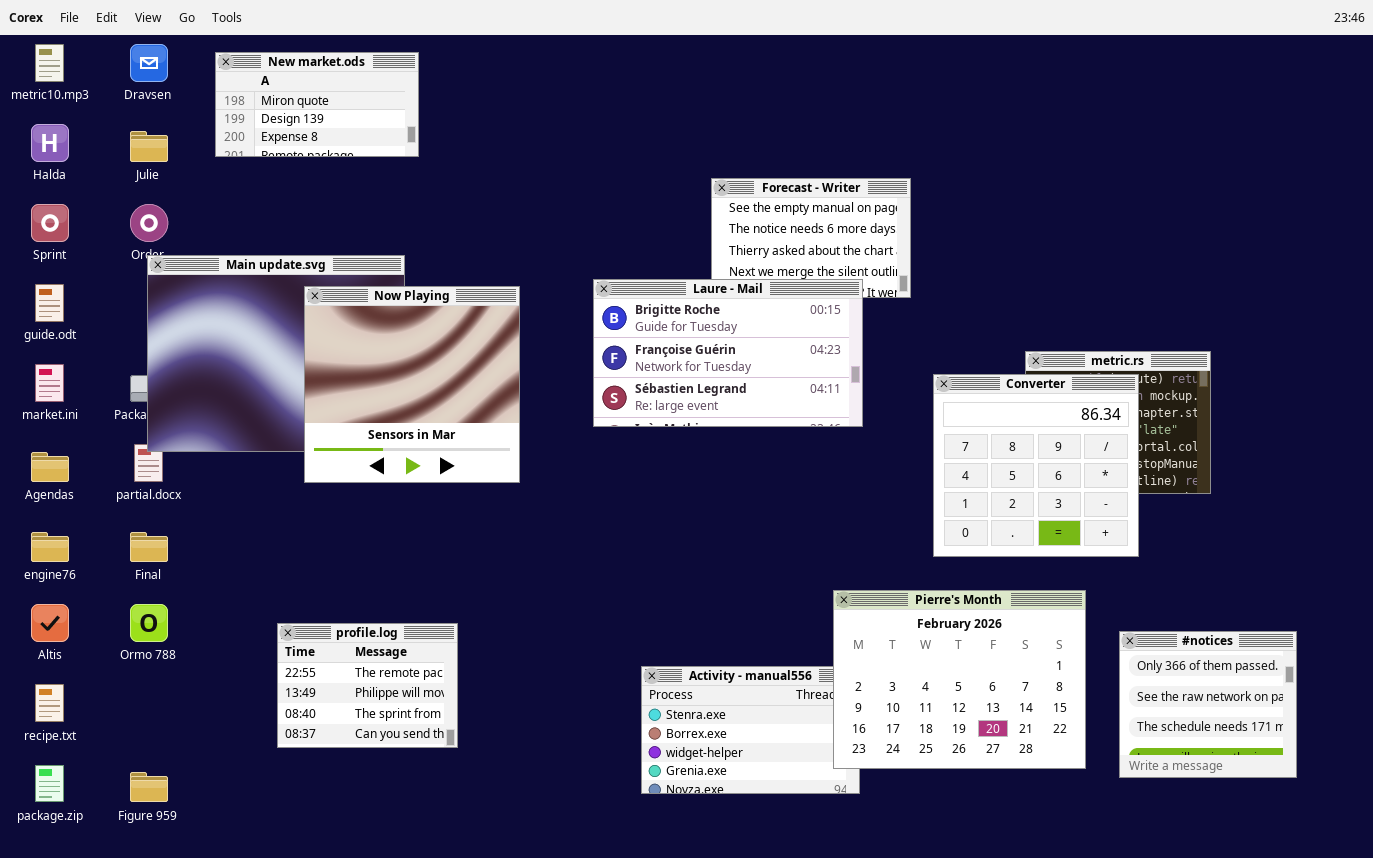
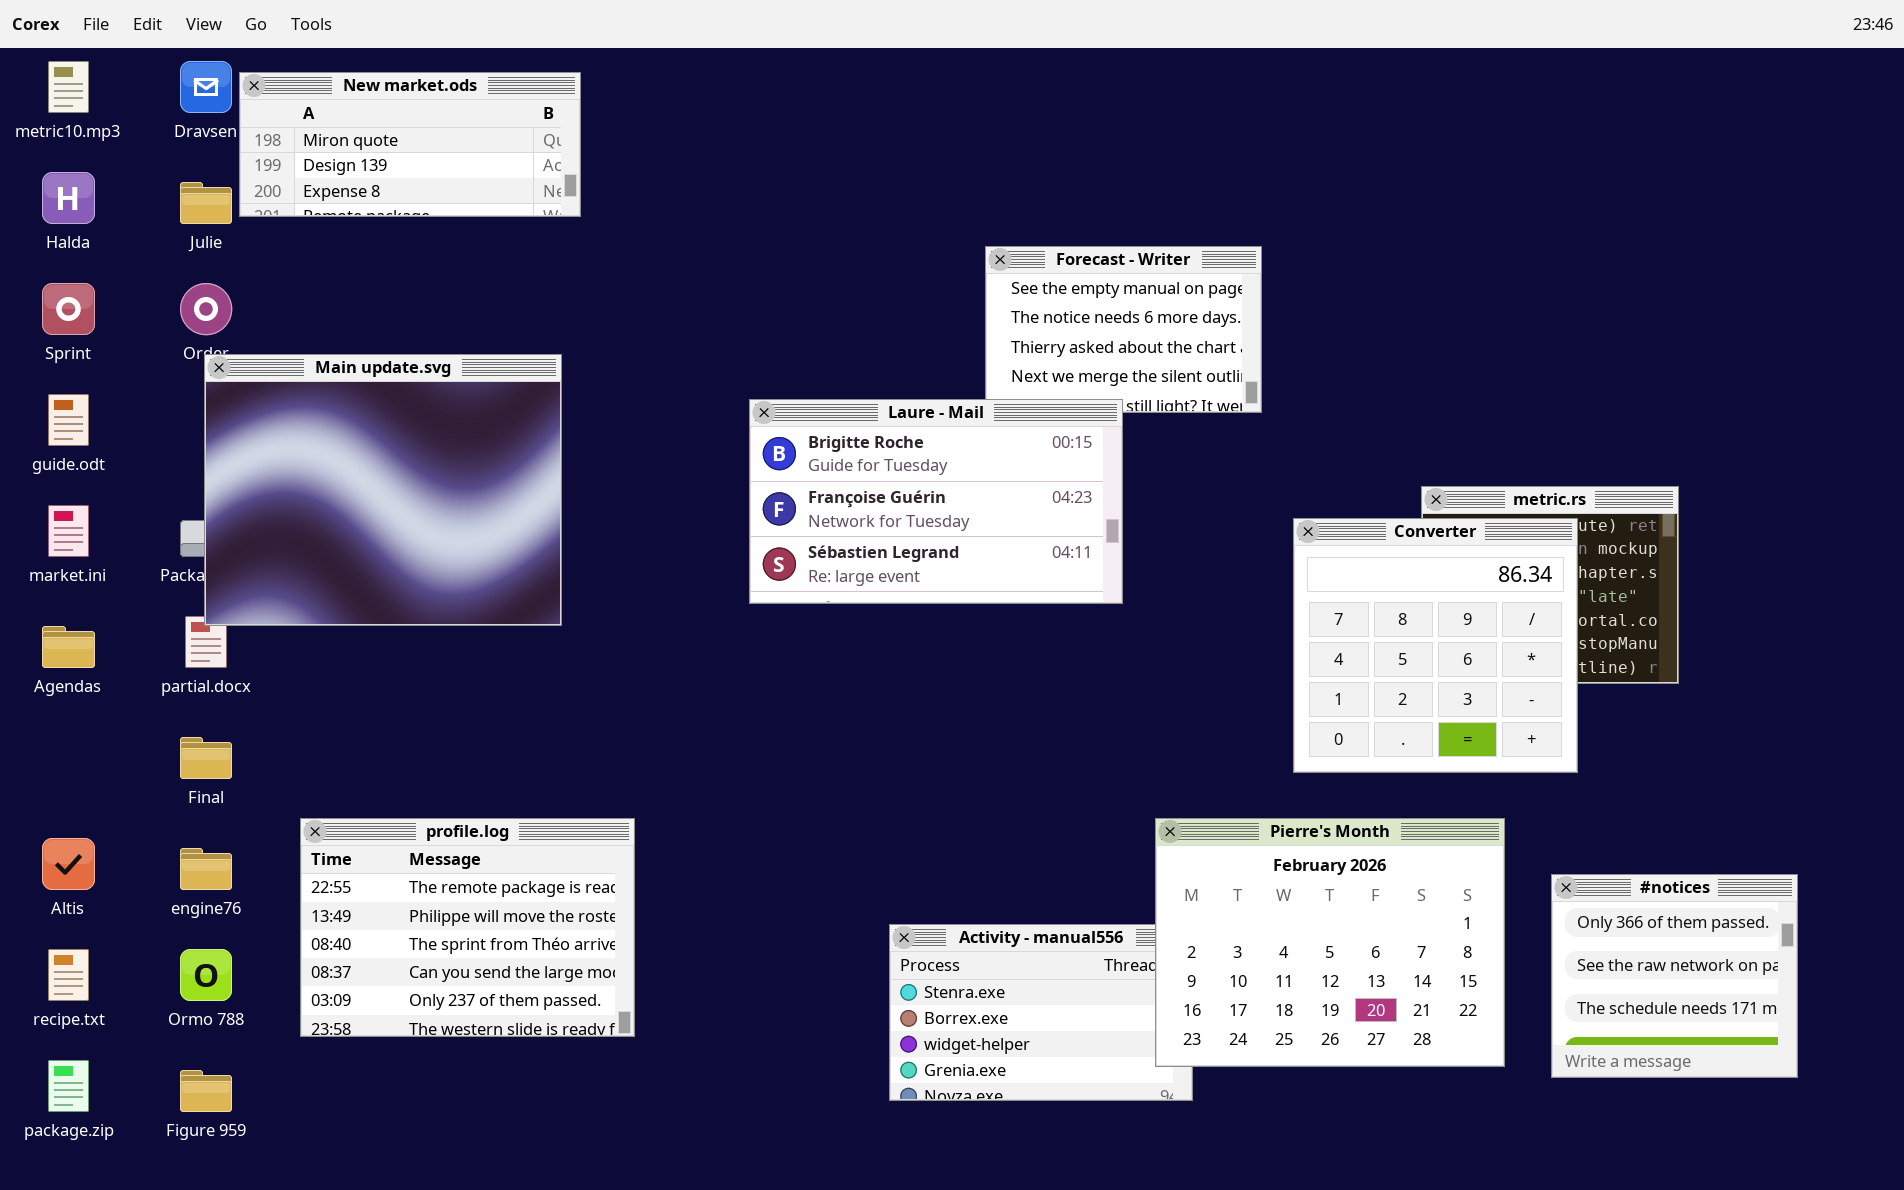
New market.ods: [215,52,419,157] -> [239,72,581,217], resized
Laure - Mail: [593,279,863,427] -> [749,399,1123,604], moved
Now Playing: [304,286,520,483] -> none, closed
engine76: [31,532,69,562] -> [180,848,232,890], moved
Ormo 788: [130,604,168,642] -> [180,949,232,1001], moved
profile.log: [277,623,458,748] -> [300,818,635,1037], resized

